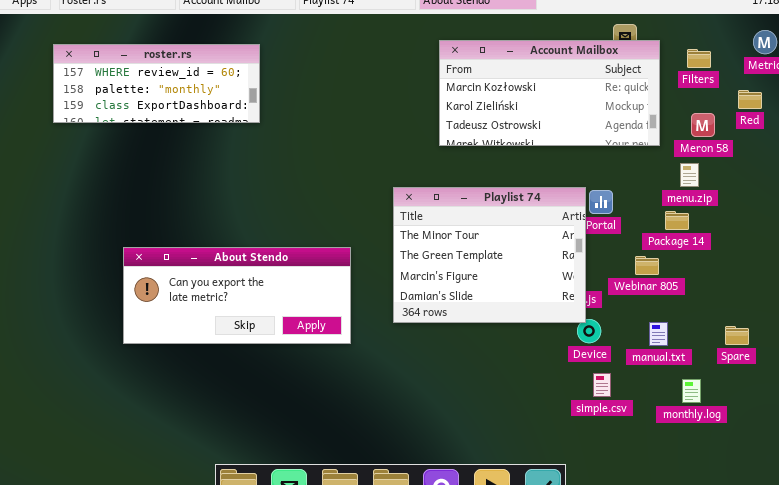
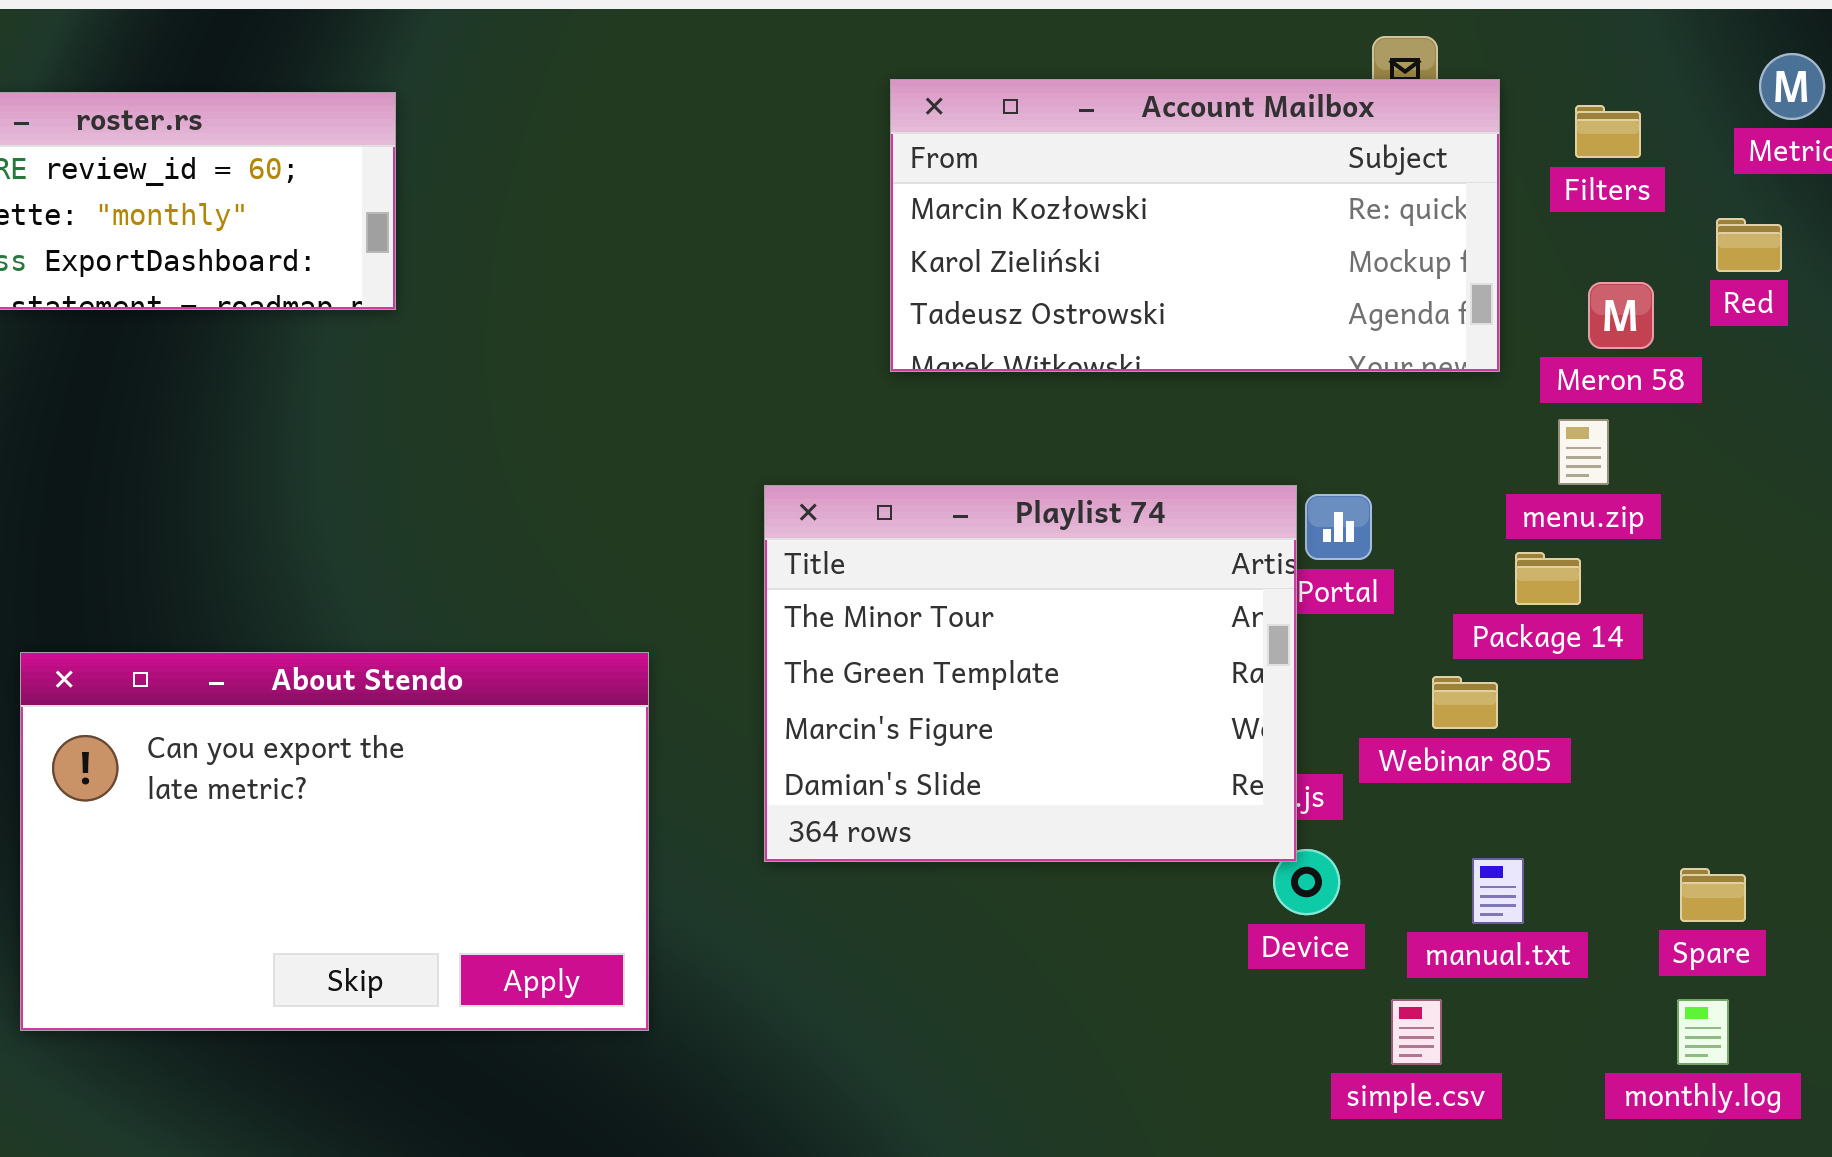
About Stendo: [123,247,351,344] -> [20,652,649,1031], resized
simple.csv: [593,373,611,397] -> [1391,999,1442,1065], moved
monthly.log: [682,379,701,403] -> [1677,999,1729,1065], moved

